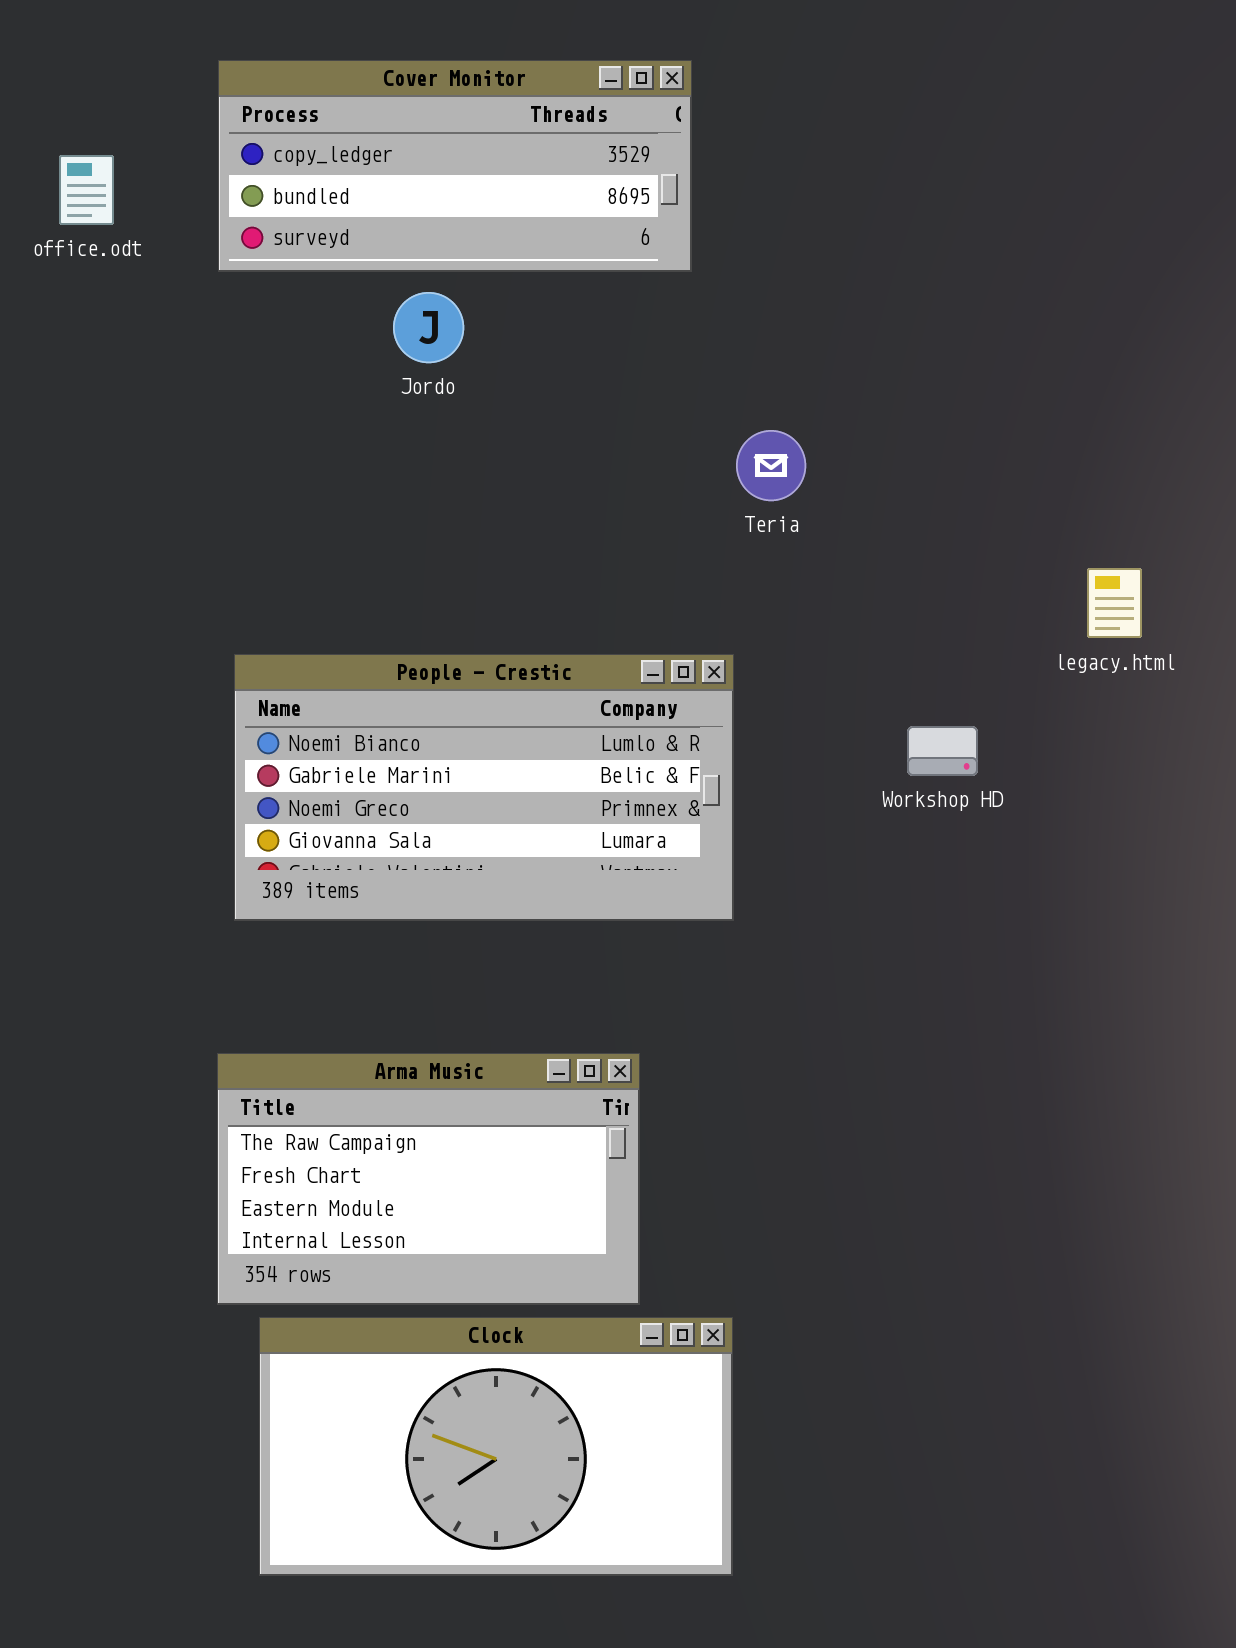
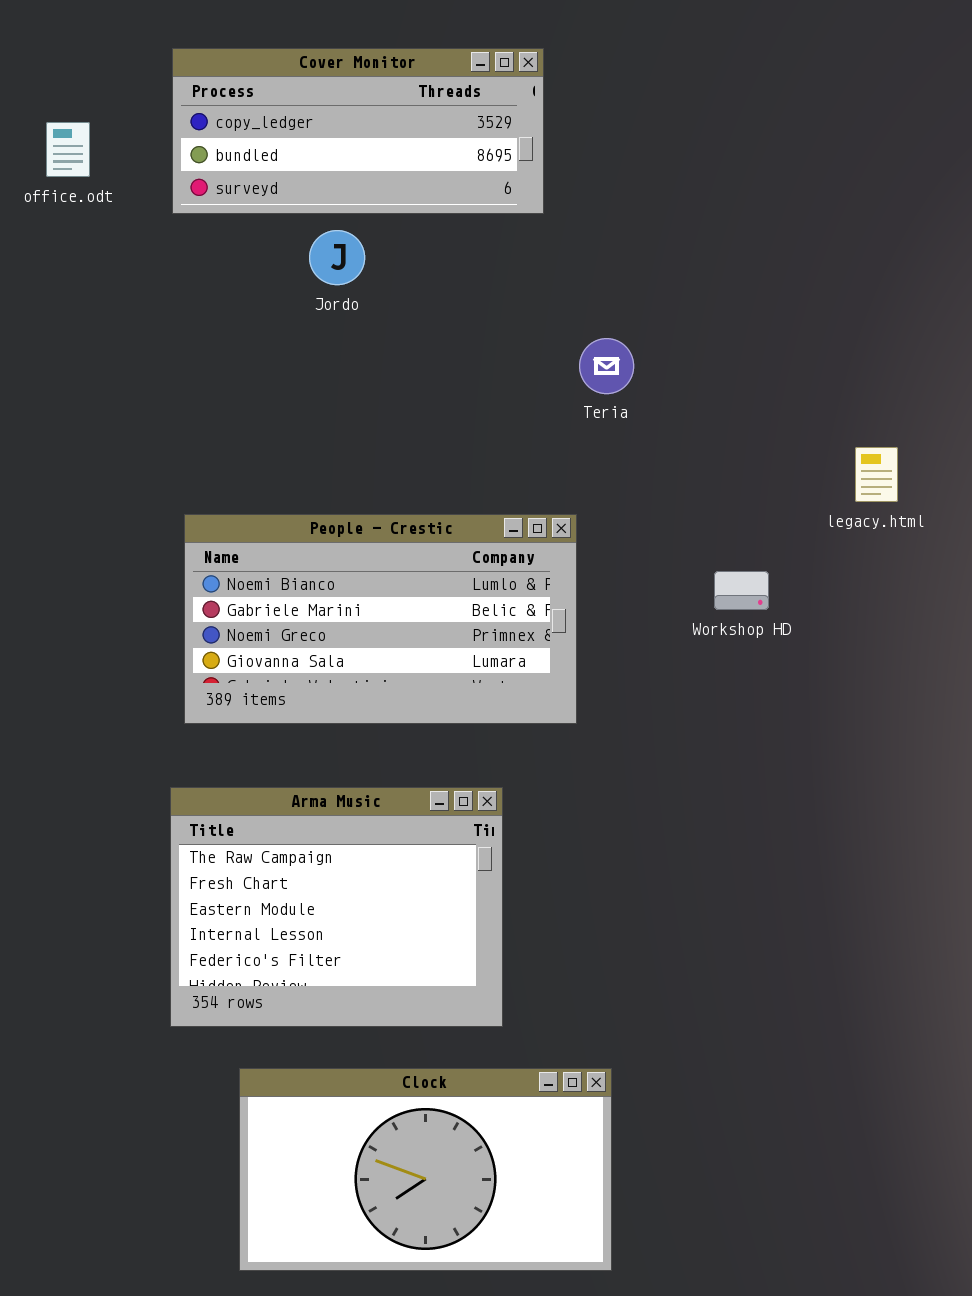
Arma Music: [217,1053,640,1305] -> [170,787,503,1027], resized
Clock: [259,1317,733,1576] -> [239,1068,612,1271], moved

